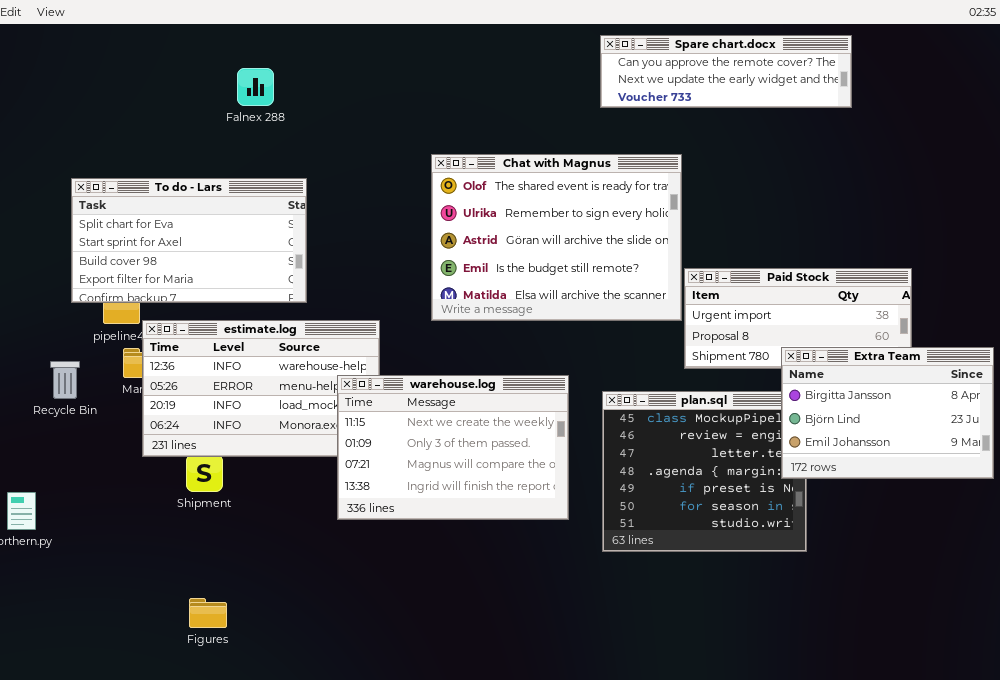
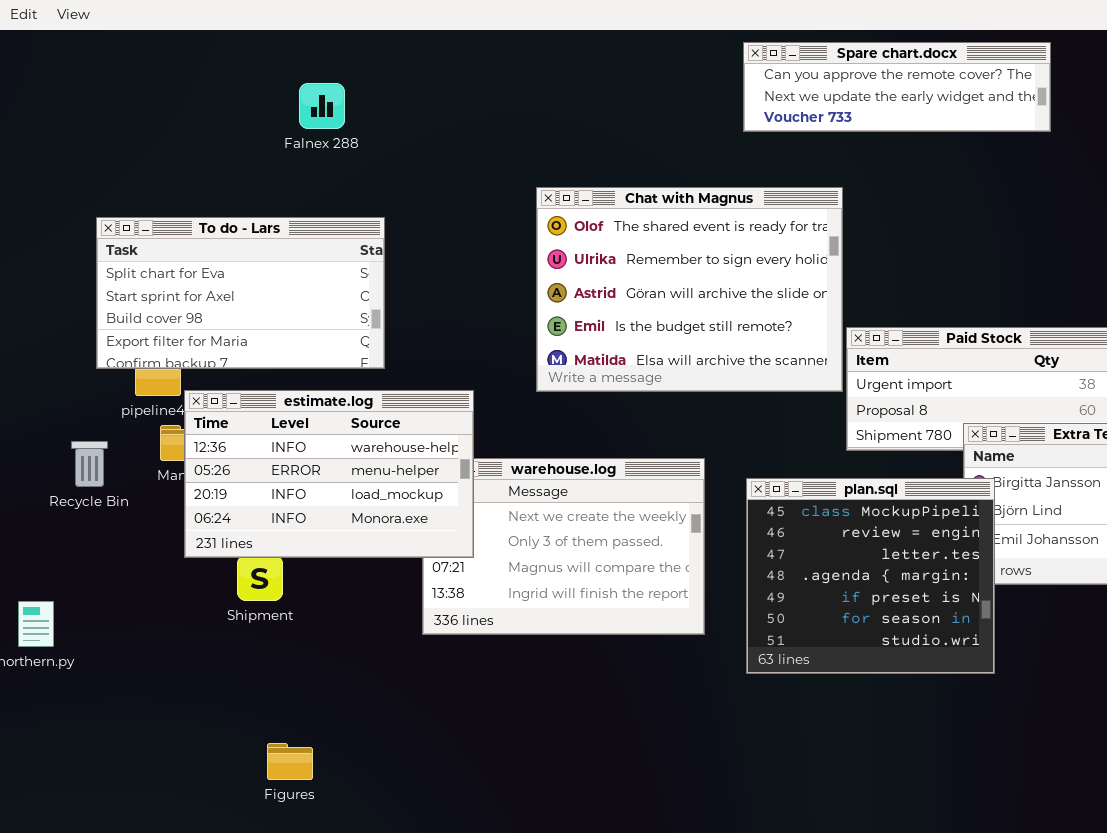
estimate.log: [142,320,380,457] -> [184,390,474,558], raised
plan.sql: [602,391,807,552] -> [746,478,995,674], raised
Figures: [189,598,227,628] -> [267,743,313,780], moved

